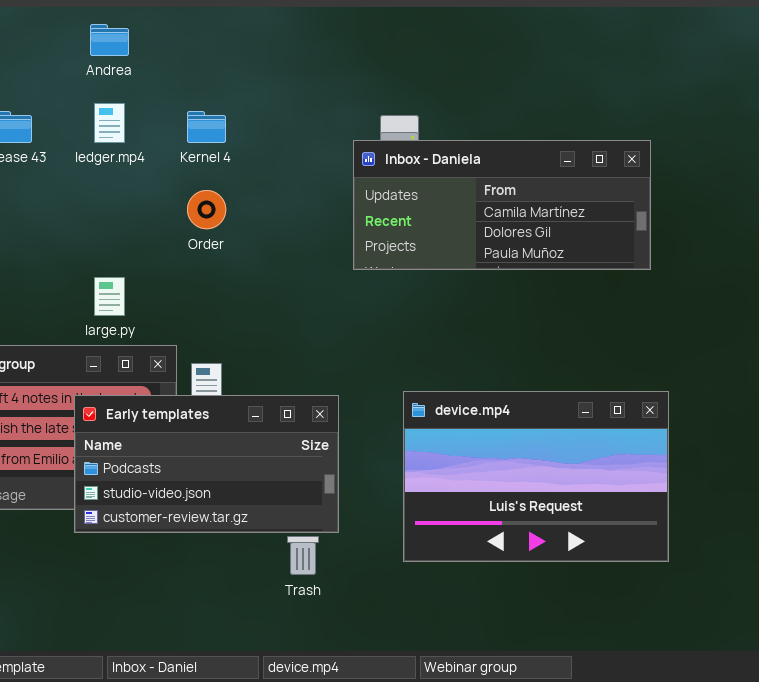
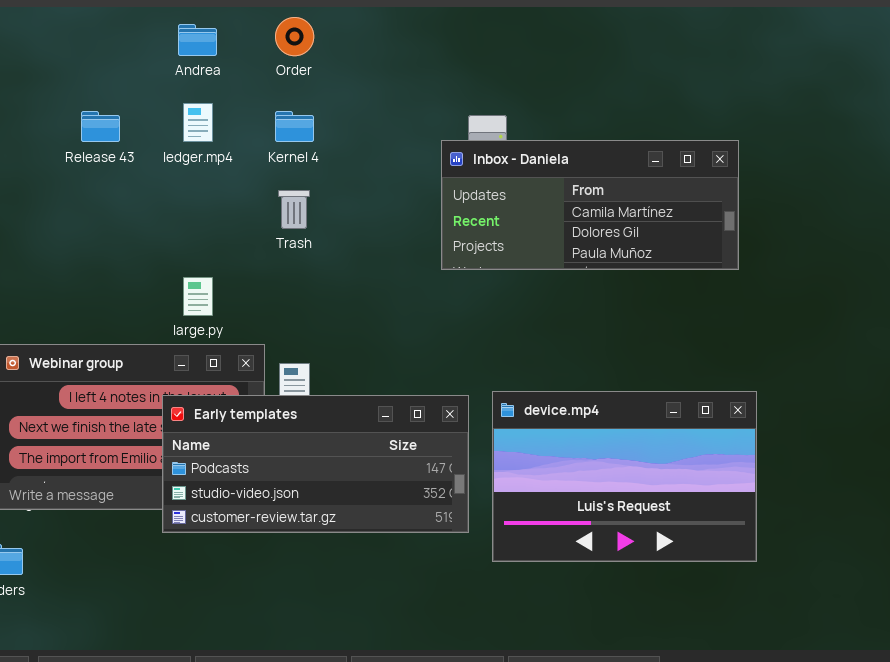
Order: [187,190,226,229] -> [275,17,314,56], moved
Early templates: [74,395,339,533] -> [162,395,469,533], resized
Trash: [287,536,319,575] -> [278,190,310,229], moved

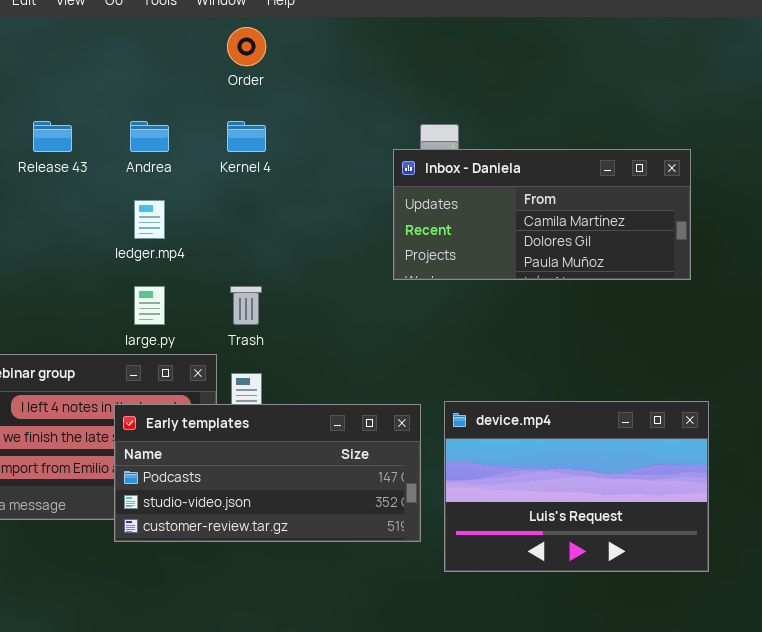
Andrea: [178,24,217,56] -> [130,121,169,152], moved
ledger.mp4: [183,103,213,142] -> [134,200,165,239], moved
Trash: [278,190,310,229] -> [230,286,262,325], moved

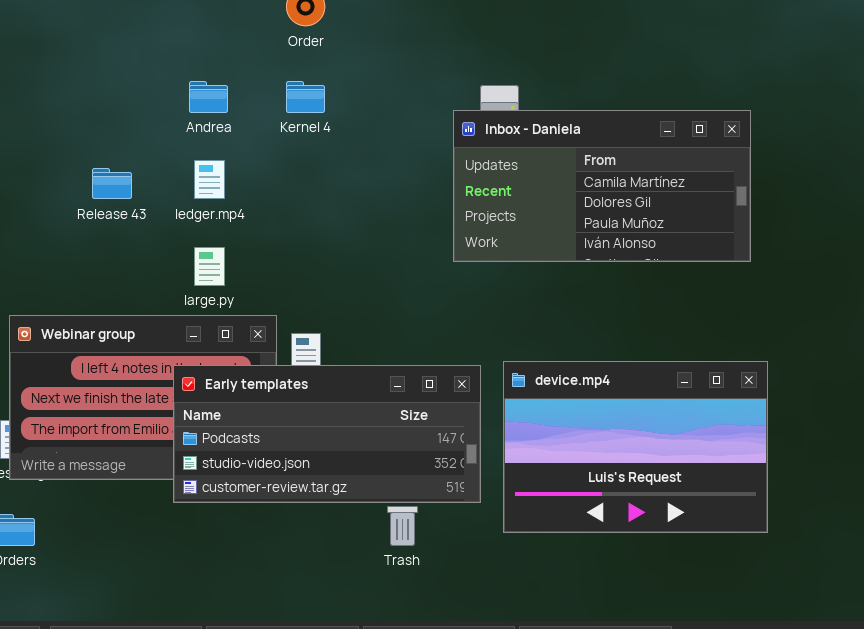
Release 43: [33,121,72,152] -> [92,168,132,199], moved
Inbox - Daniela: [393,149,691,280] -> [453,110,751,262], resized
Trash: [230,286,262,325] -> [387,506,418,546], moved

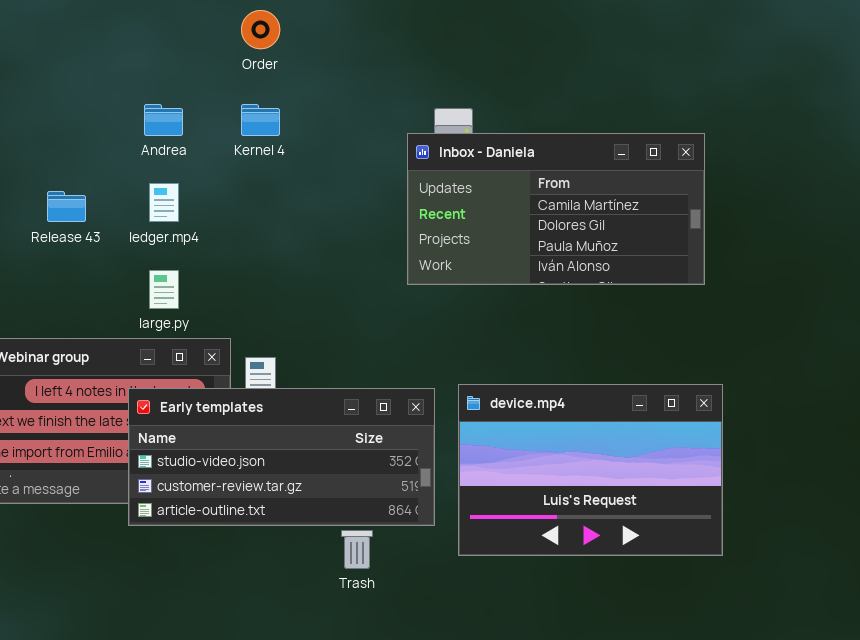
Early templates: [173,365,481,503] -> [128,388,435,526], scrolled down 1 row

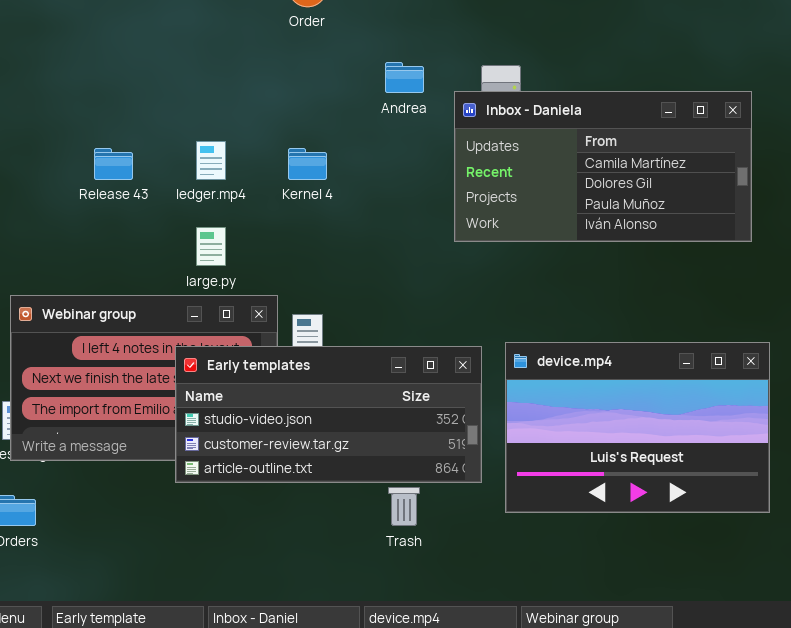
Andrea: [144,104,183,136] -> [385,62,424,93], moved
Kernel 4: [241,104,280,136] -> [288,148,327,180], moved

